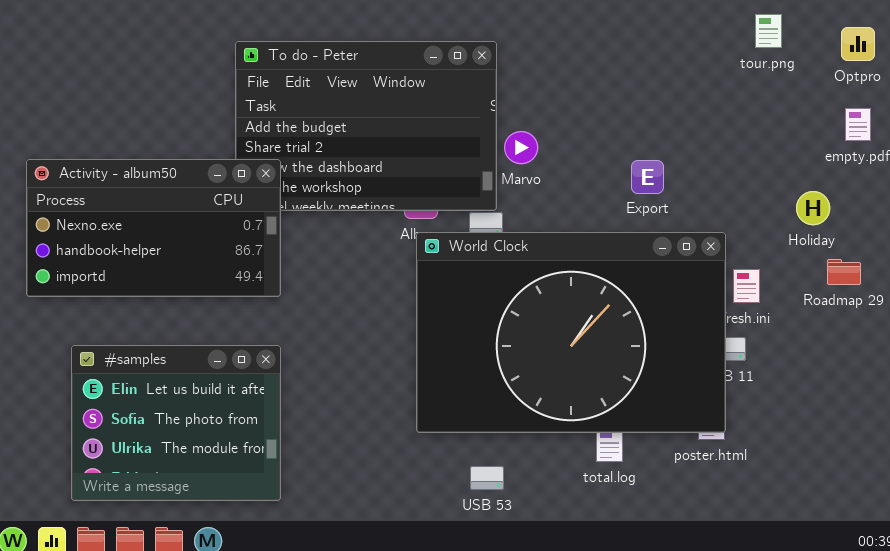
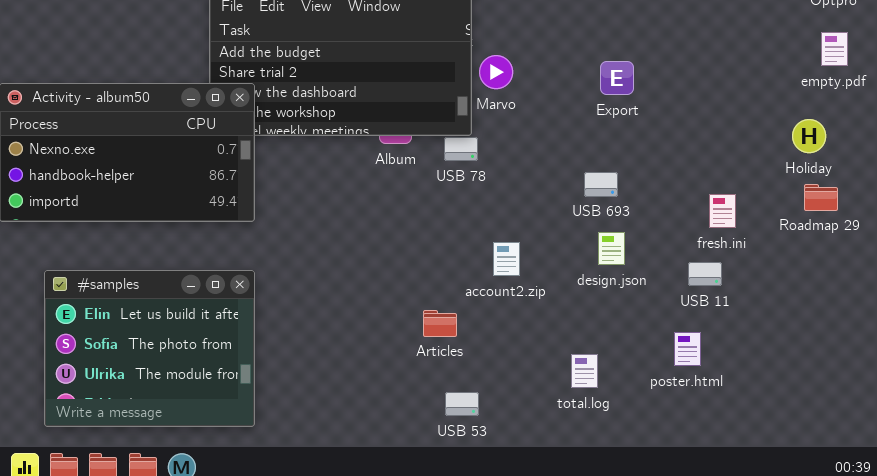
Export: [631,160,664,194] -> [600,61,634,95], moved
Holiday: [796,191,830,225] -> [792,119,826,153], moved
World Clock: [416,232,726,433] -> none, closed

